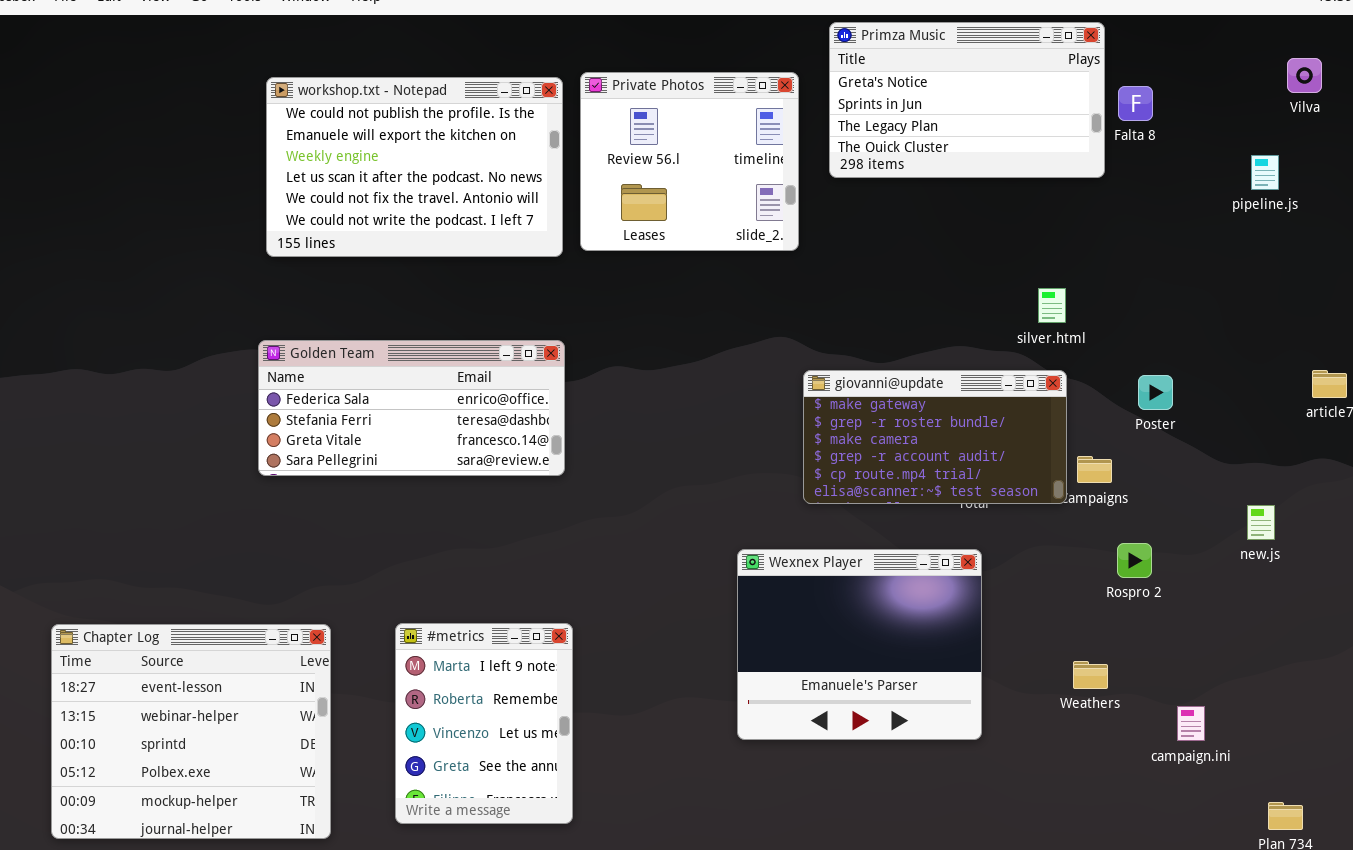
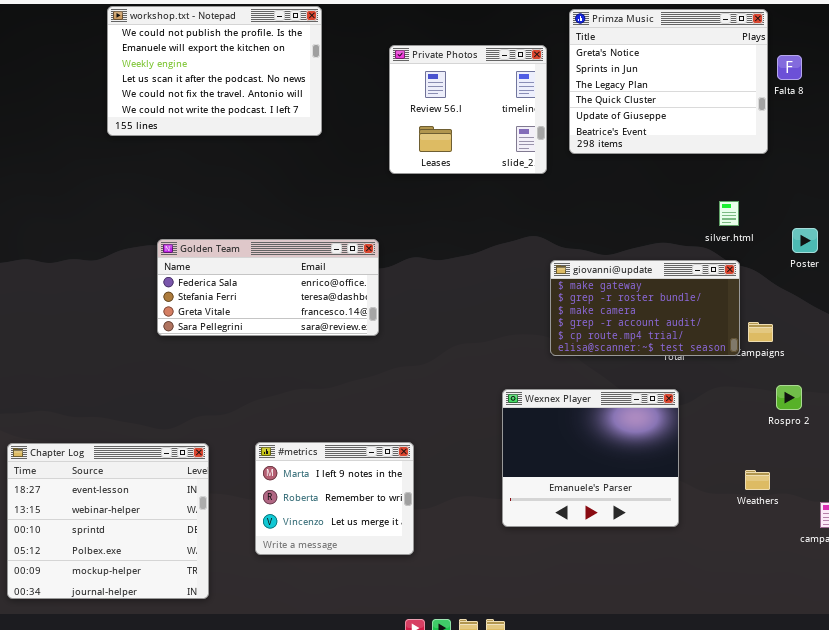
Primza Music: [829,22,1105,178] -> [569,9,768,154], resized
workshop.txt - Notepad: [266,77,563,257] -> [107,6,322,136], moved
Poster: [1138,375,1173,410] -> [792,228,818,253], moved
#metrics: [395,623,573,824] -> [255,442,414,555], resized

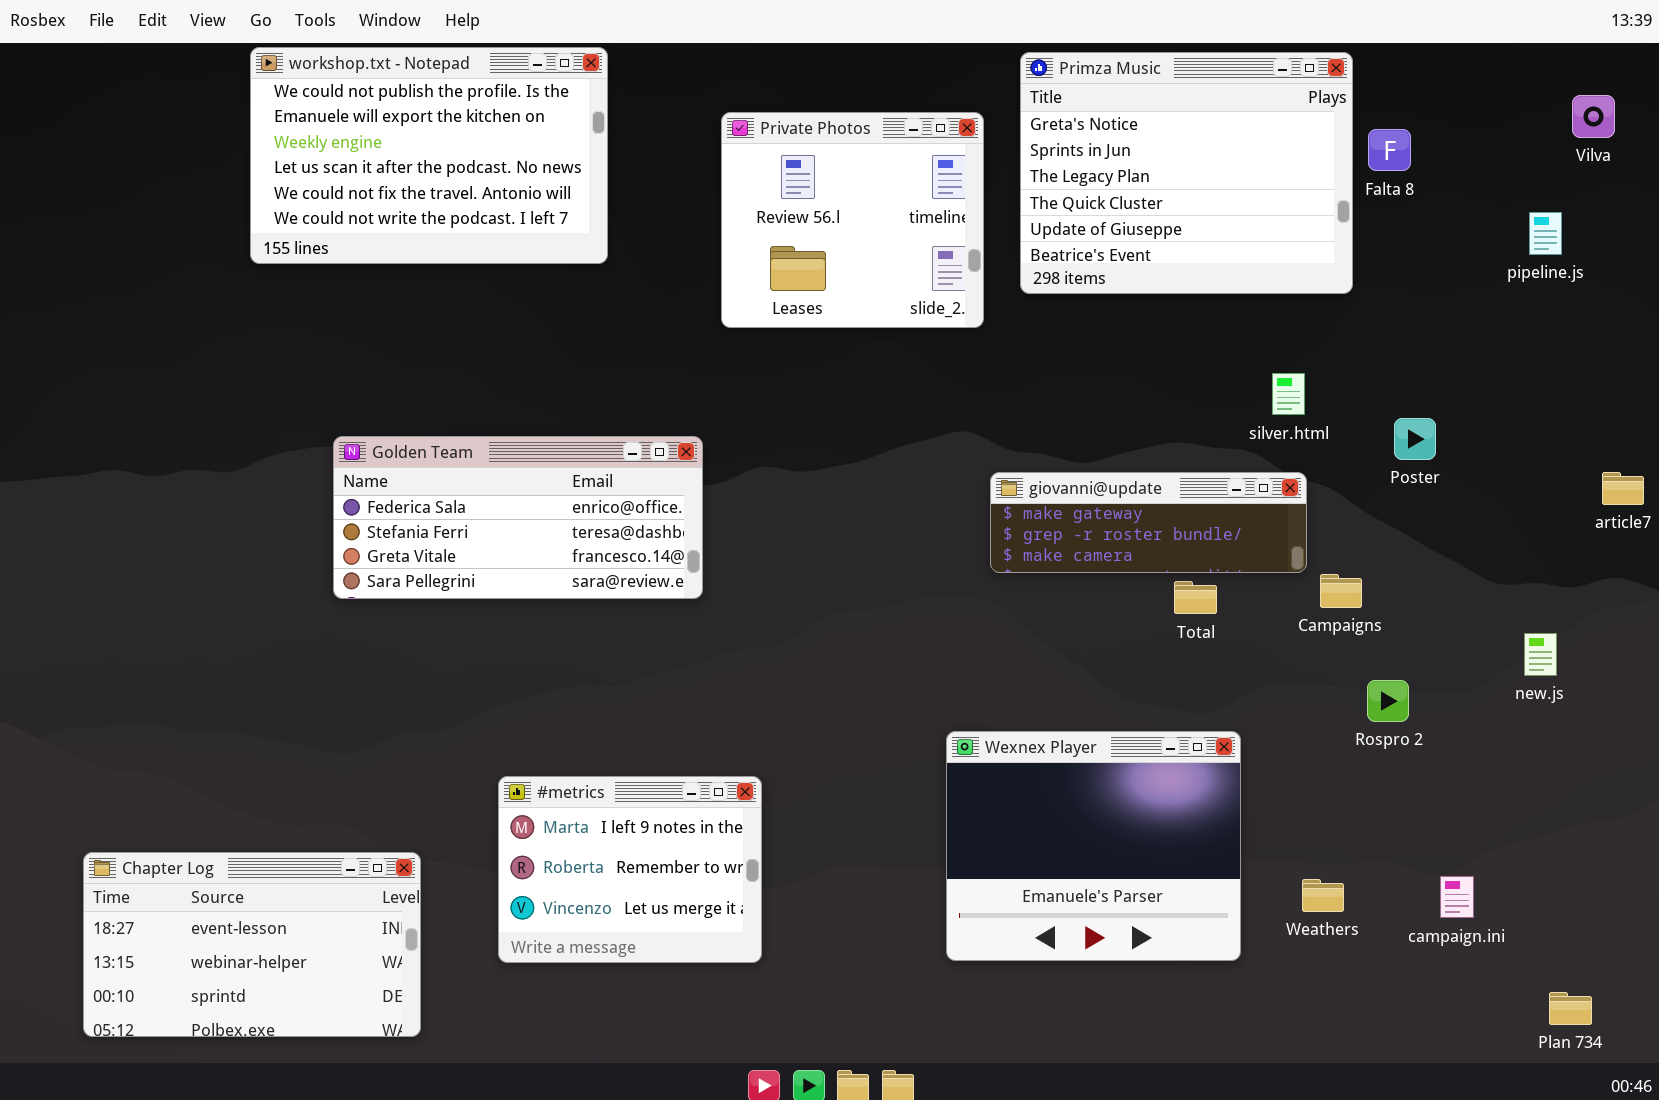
giovanni@update: [550,260,740,356] -> [990,472,1307,573], resized
Wexnex Player: [502,389,679,527] -> [946,731,1241,961], moved
Chapter Log: [7,443,209,599] -> [83,852,421,1037], resized
Weathers: [745,470,770,490] -> [1302,879,1344,912], moved

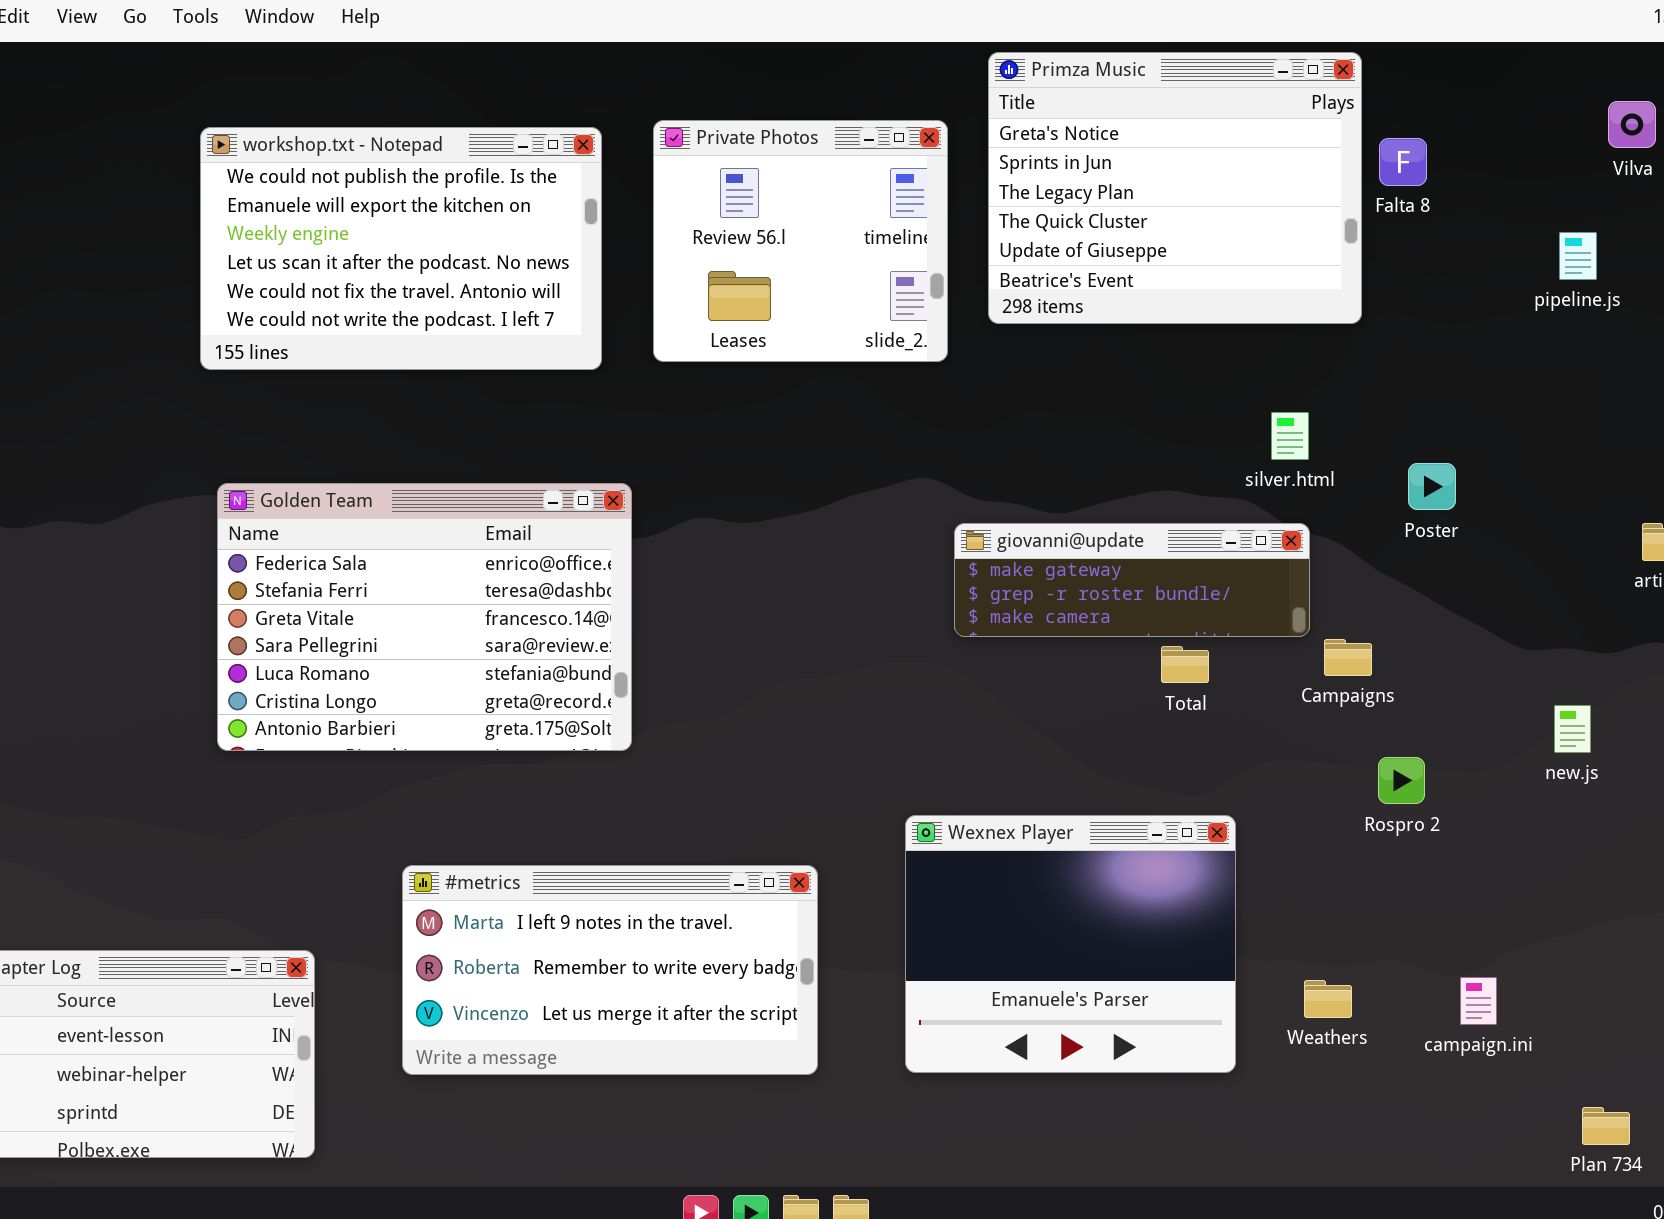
workshop.txt - Notepad: [250,47,608,264] -> [200,127,602,370], moved
Golden Team: [333,436,703,599] -> [217,483,632,751], resized
#metrics: [498,776,762,963] -> [402,865,818,1075], resized

